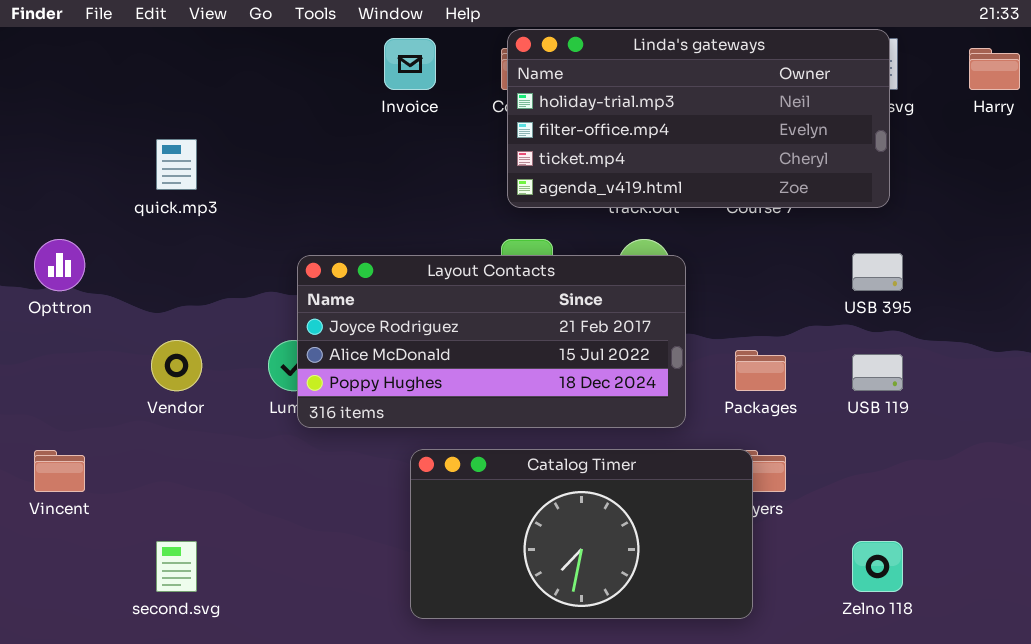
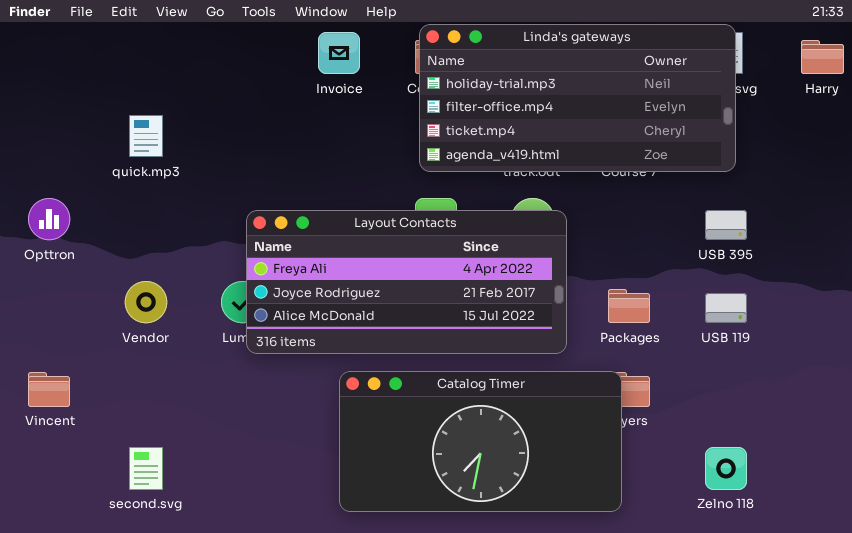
Layout Contacts: [297,255,686,428] -> [246,210,567,354], scrolled up 1 row

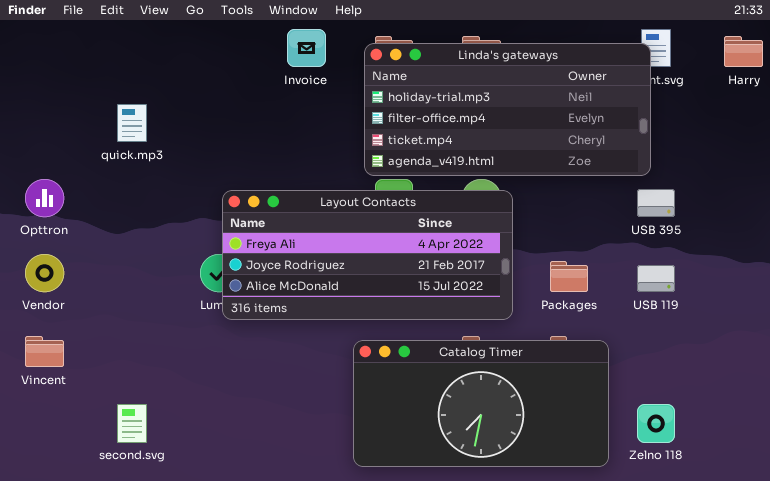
Linda's gateways: [419,24,736,172] -> [364,43,651,176], moved
Vendor: [125,281,167,323] -> [25,254,64,292], moved
Catalog Timer: [339,371,622,512] -> [353,340,609,467], moved

